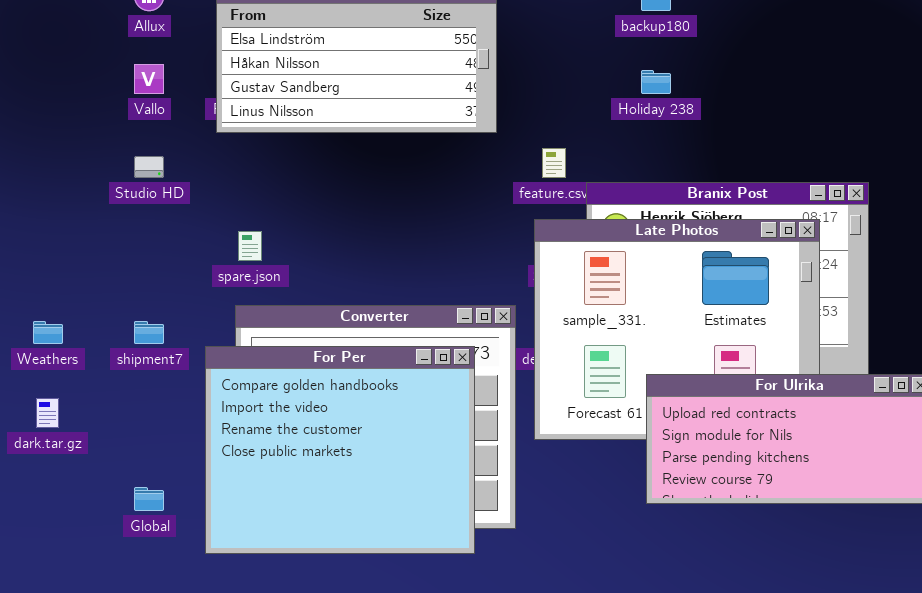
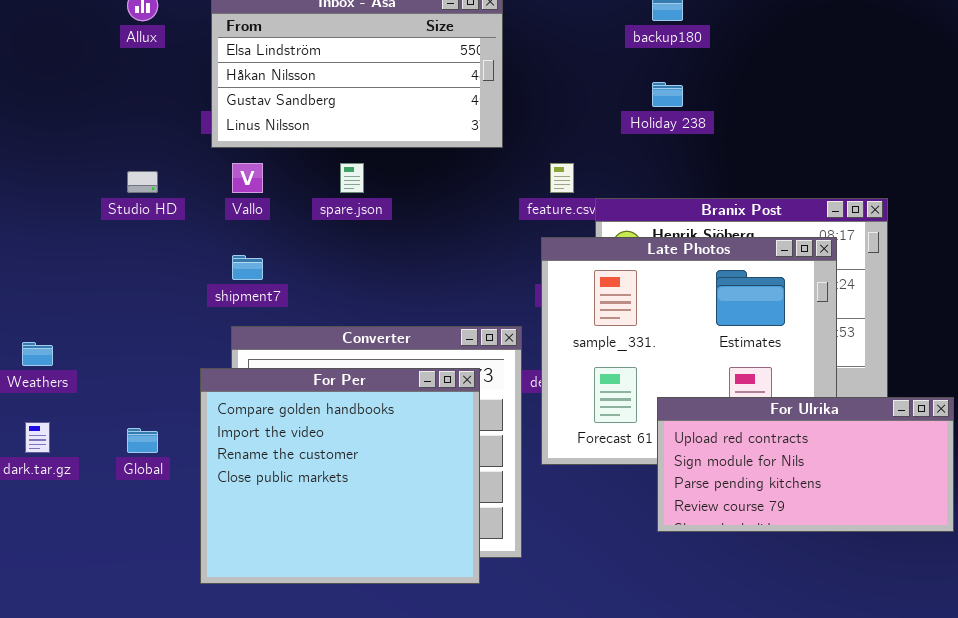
Vallo: [134,64,164,94] -> [232,163,263,193], moved
spare.json: [238,231,262,261] -> [340,163,364,193], moved
shipment7: [134,321,164,344] -> [232,255,263,280], moved
Global: [134,487,164,511] -> [127,428,158,453], moved

